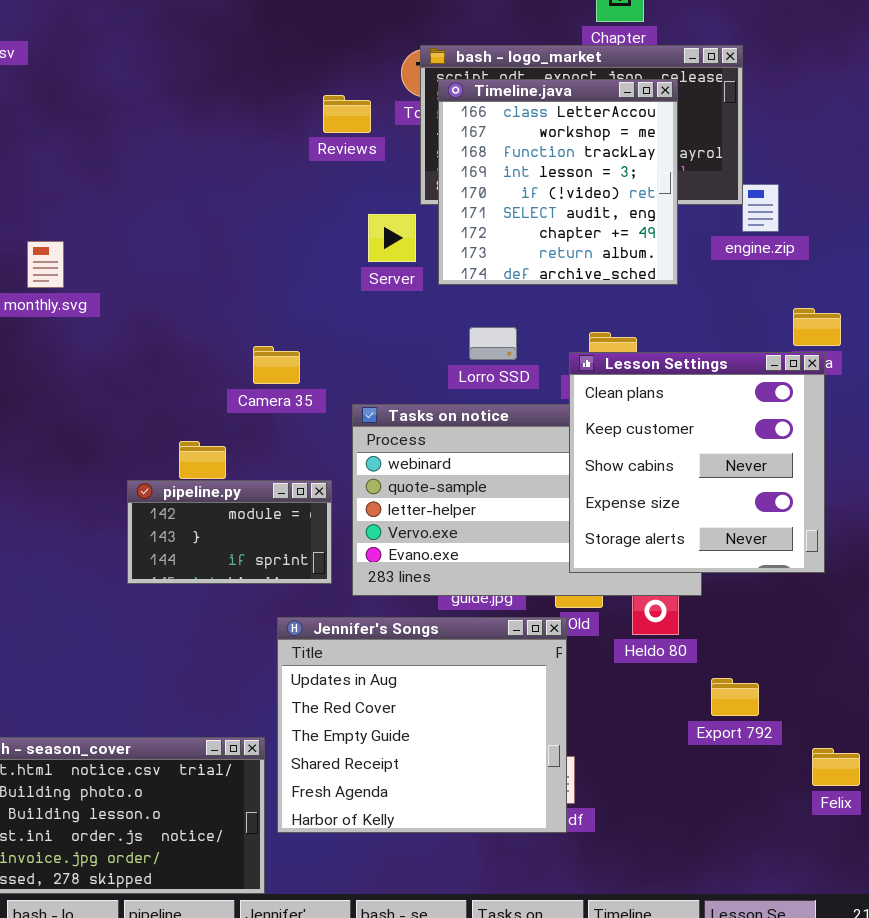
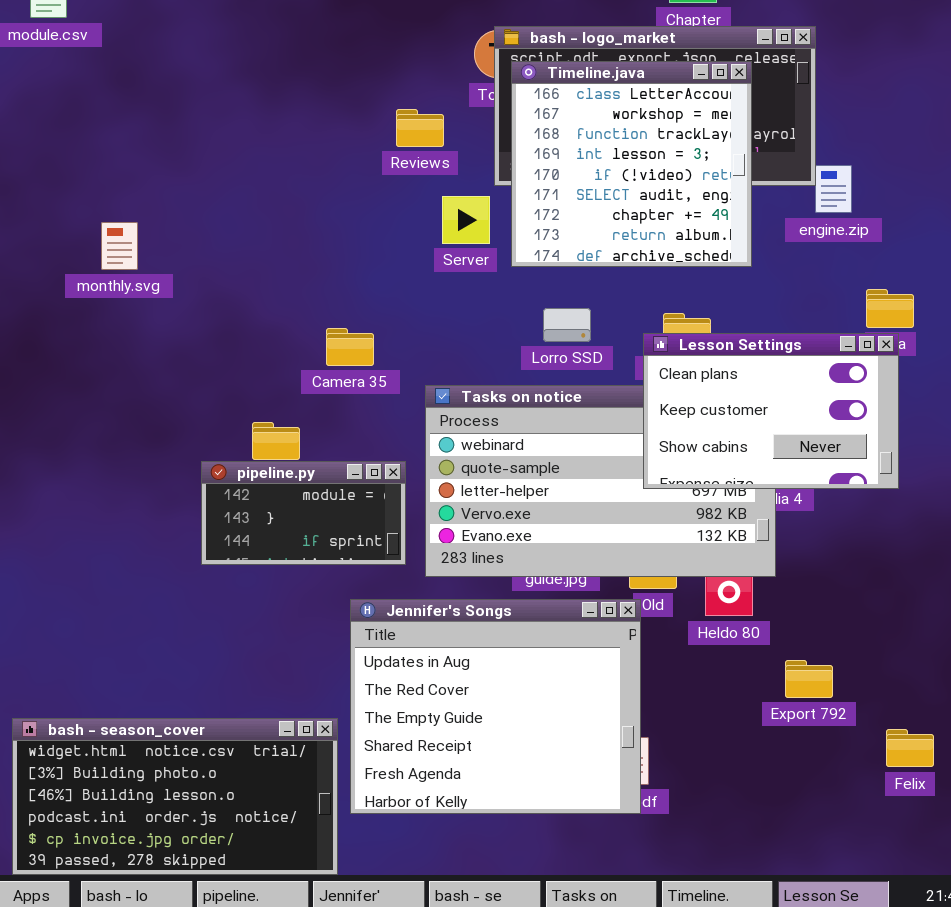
Reviews: [323,95,371,133] -> [396,109,444,147], moved
Lesson Settings: [569,352,825,573] -> [643,333,899,489], resized

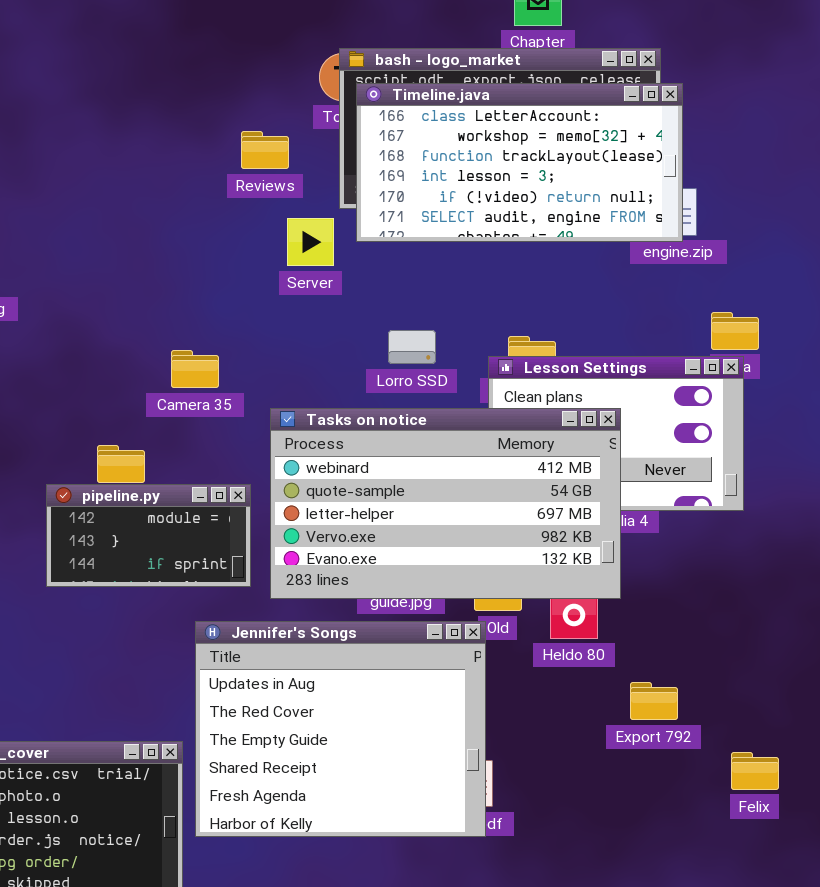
Timeline.java: [511,61,752,267] -> [356,83,683,242], resized
Tasks on notice: [425,385,776,577] -> [270,408,621,599], raised

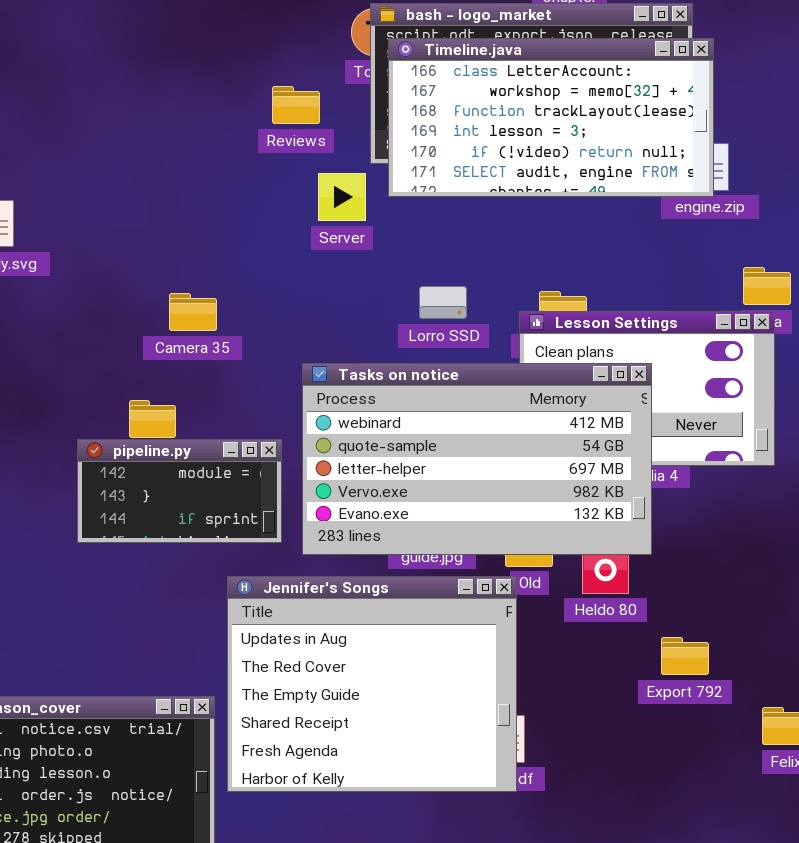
Camera 35: [171,350,219,388] -> [169,293,217,331], moved

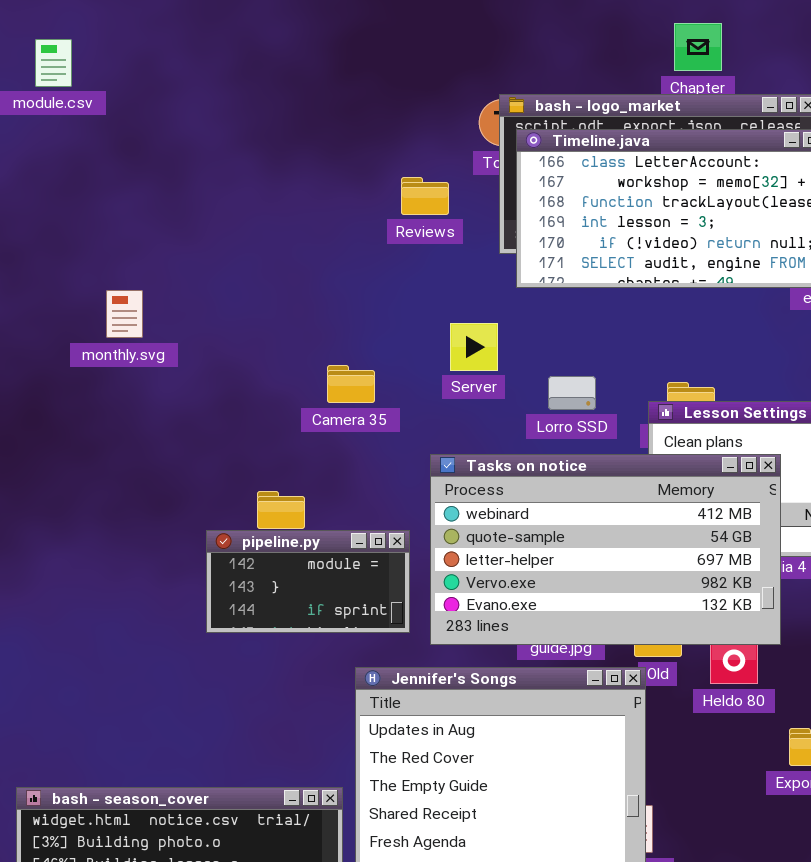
Server: [318,173,366,221] -> [450,323,498,371], moved
Camera 35: [169,293,217,331] -> [327,365,375,403], moved

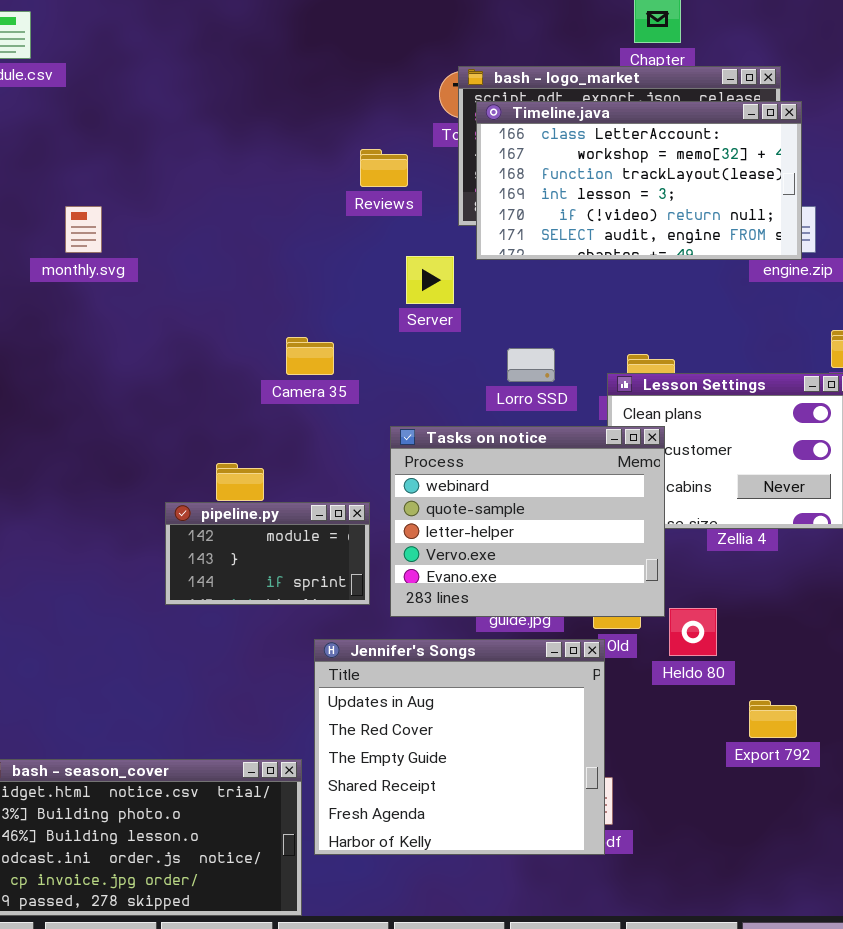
monthly.svg: [106,290,143,338] -> [65,206,102,253], moved
Server: [450,323,498,371] -> [406,256,454,304], moved
Tasks on notice: [430,454,781,645] -> [390,426,665,617], resized

